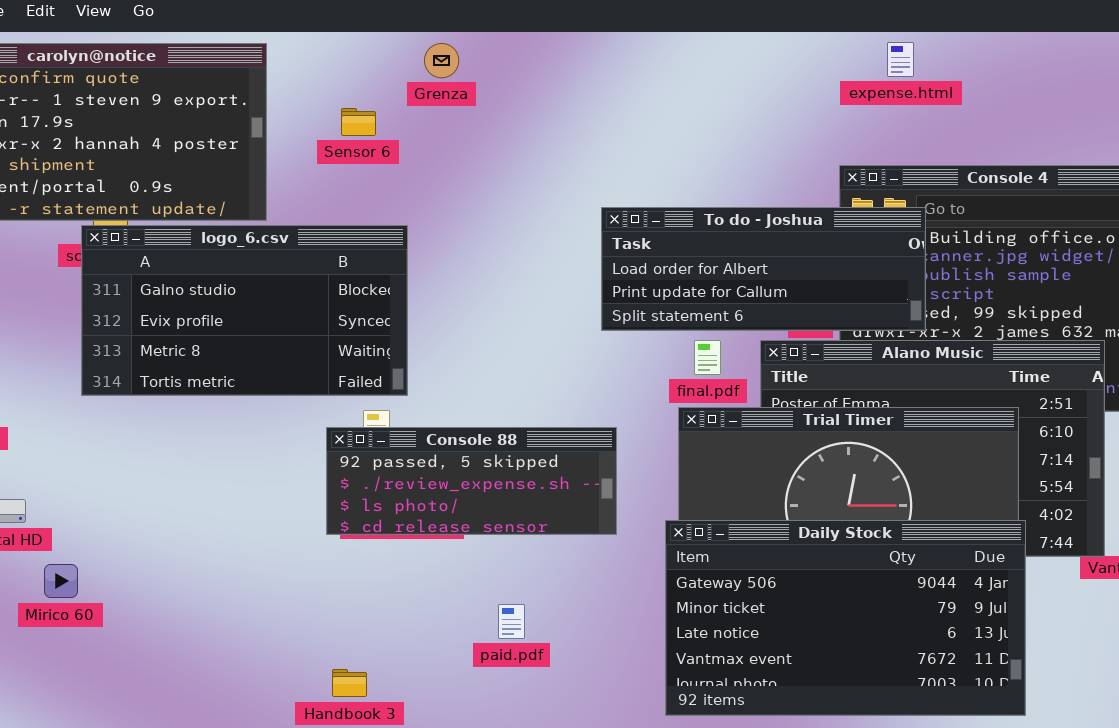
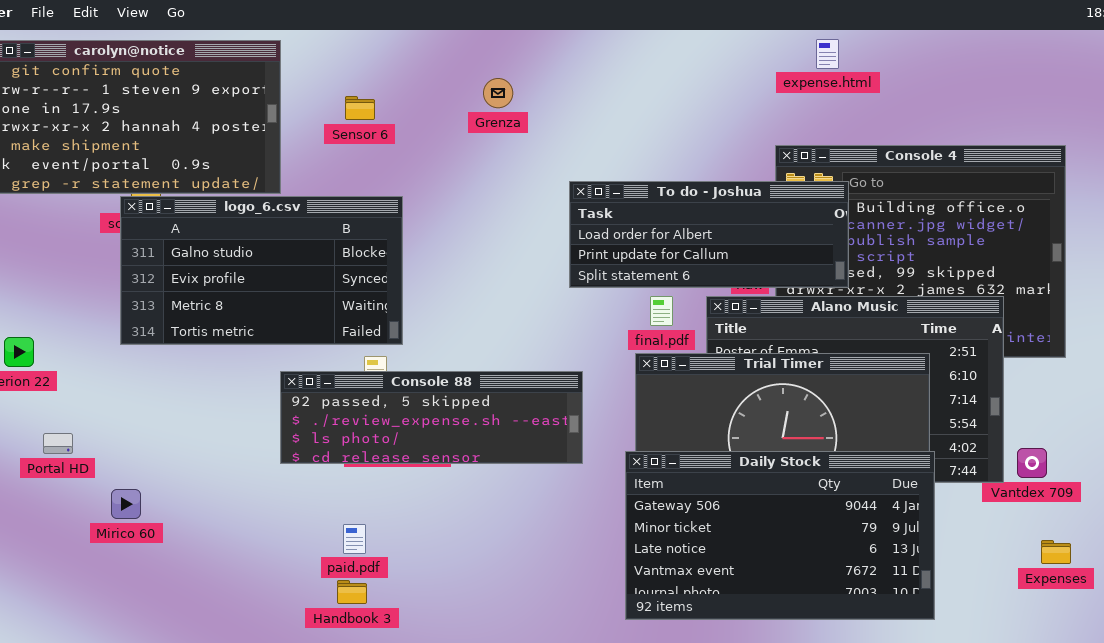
Grenza: [424,43,459,78] -> [483,78,513,108], moved
Console 88: [326,427,617,535] -> [280,371,583,464], resized
Mirico 60: [44,564,78,598] -> [111,489,141,519], moved
paid.pdf: [498,604,525,639] -> [343,524,366,554], moved

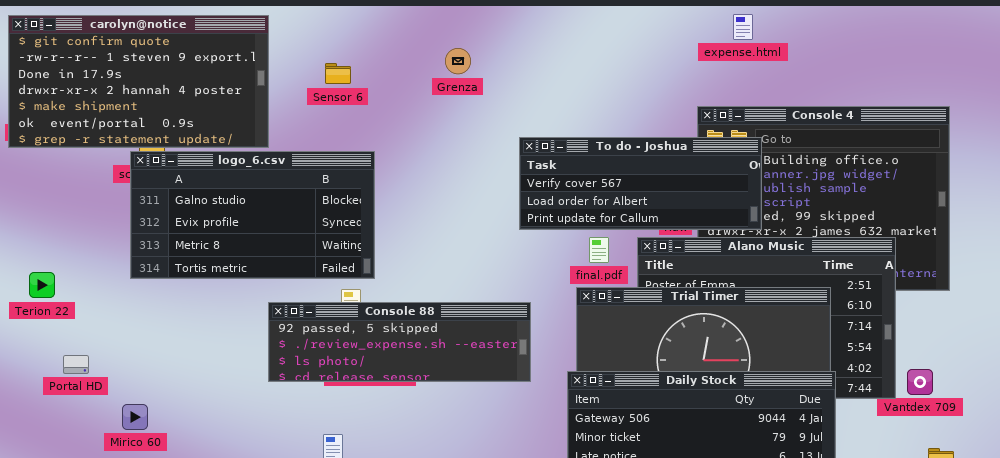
To do - Joshua: [569,181,849,288] -> [519,137,762,230], scrolled up 1 row

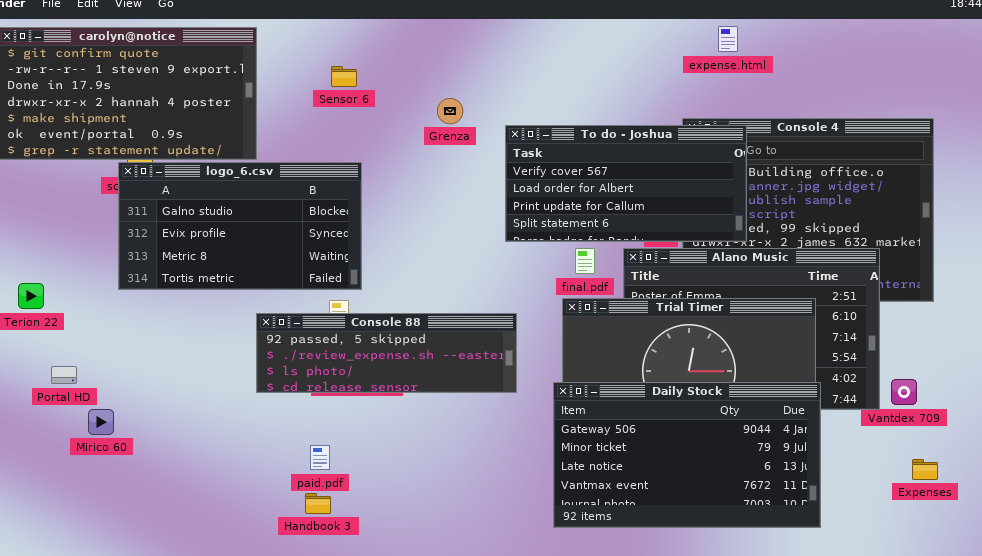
Grenza: [445,48,471,74] -> [437,98,463,124], moved
Sensor 6: [325,63,351,84] -> [331,66,357,87], moved
To do - Joshua: [519,137,762,230] -> [505,125,747,242], resized
Mirico 60: [122,404,148,430] -> [88,409,114,435], moved

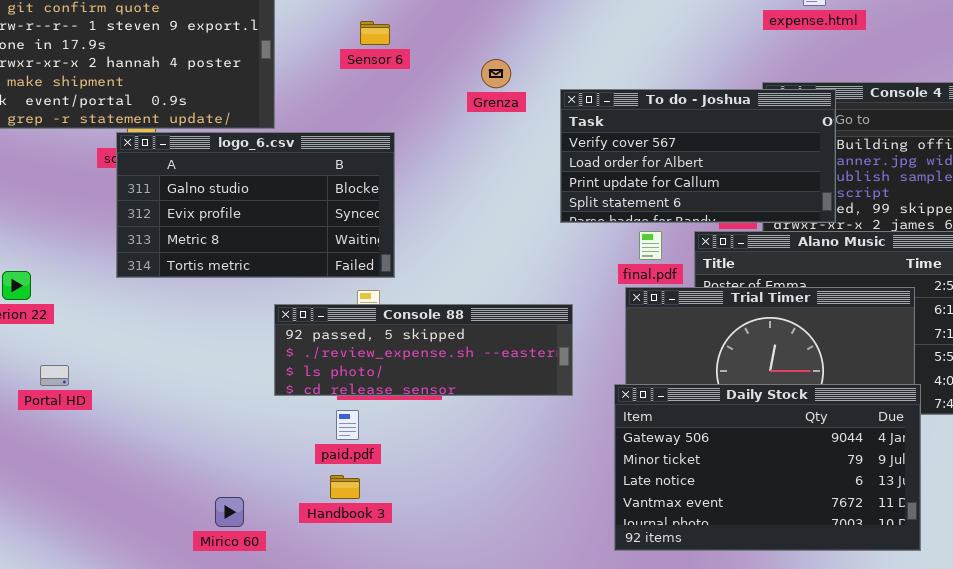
Mirico 60: [88,409,114,435] -> [215,497,244,527], moved
paid.pdf: [310,445,330,470] -> [336,410,359,440], moved
Handbook 3: [305,493,331,514] -> [330,475,360,499], moved

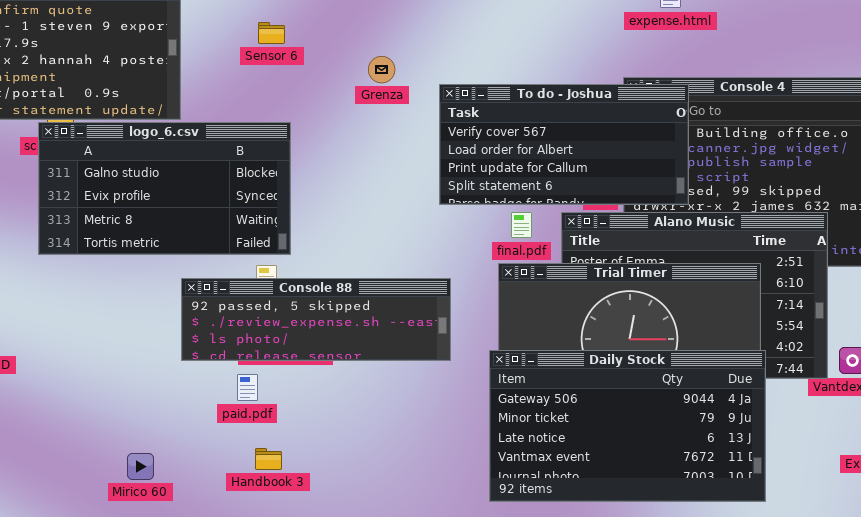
Handbook 3: [330,475,360,499] -> [255,448,282,470], moved

